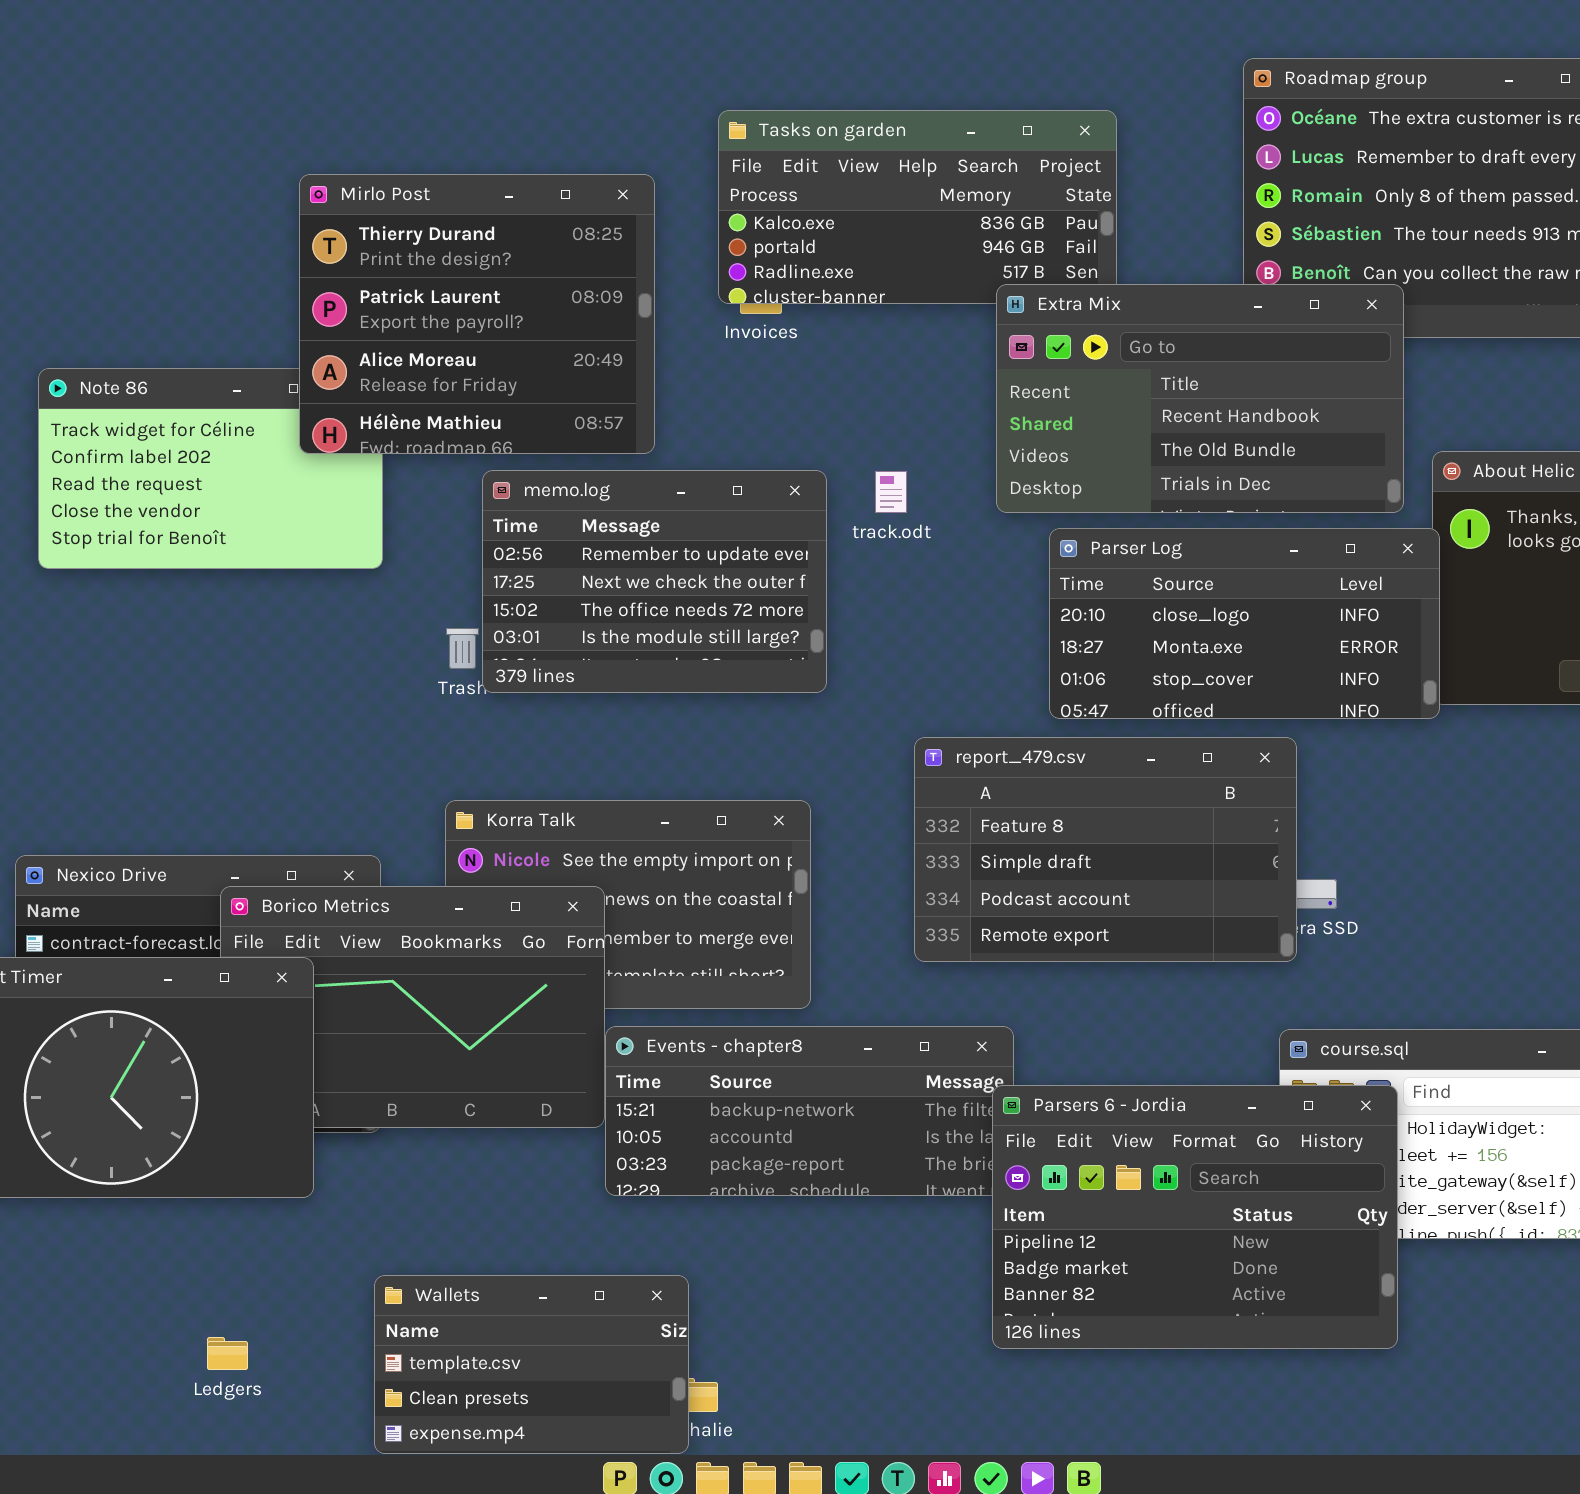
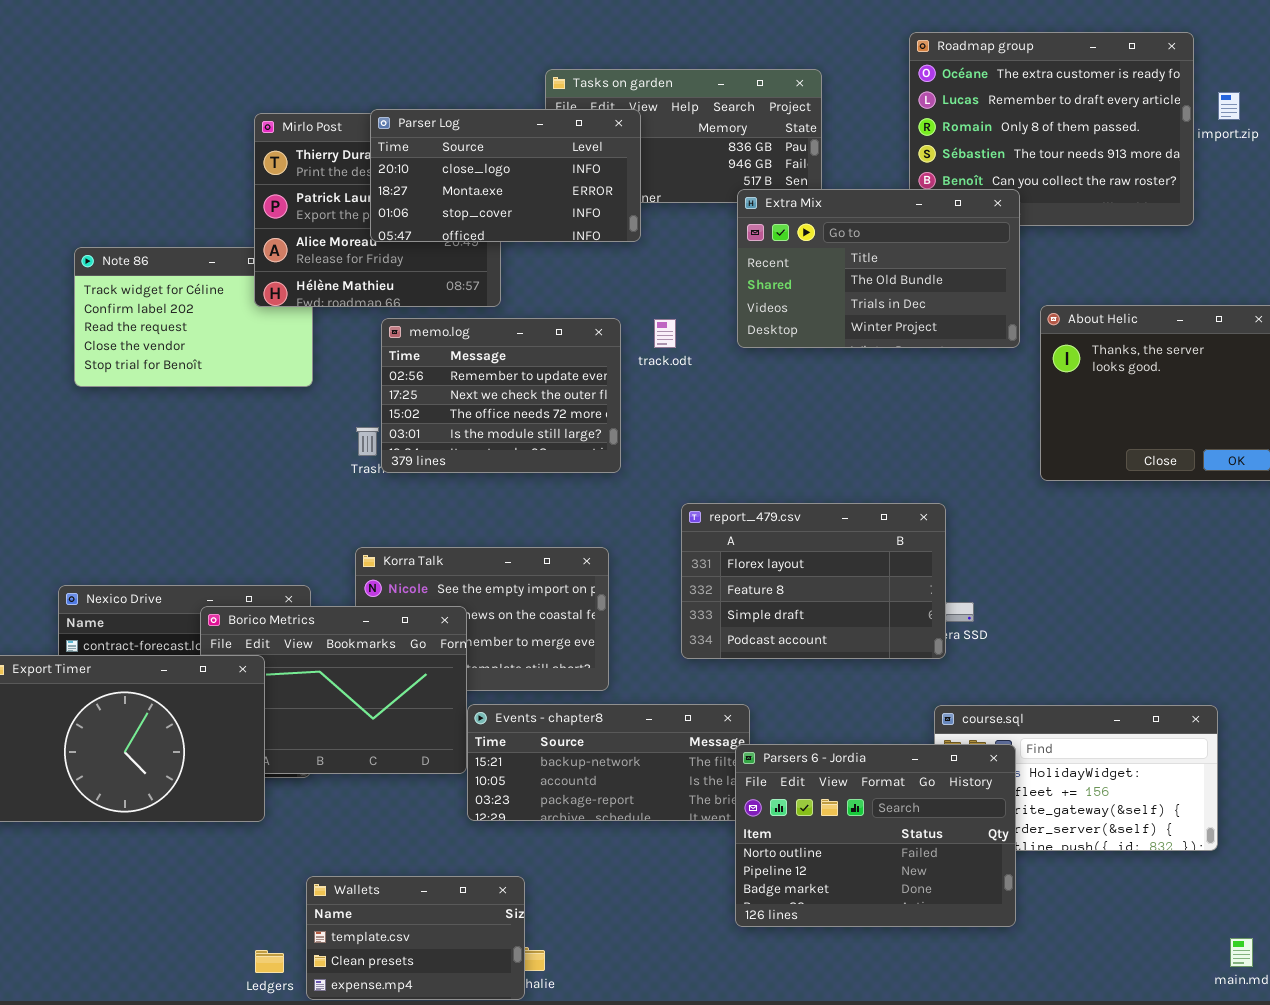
Extra Mix: [996,284,1404,513] -> [737,189,1020,348], scrolled down 1 row
Parser Log: [1049,528,1440,719] -> [370,109,641,242], moved
report_479.csv: [914,737,1297,962] -> [681,503,946,659], scrolled up 1 row
Parsers 6 - Jordia: [992,1085,1398,1349] -> [735,744,1016,927], scrolled up 1 row
Ledgers: [207,1337,248,1370] -> [255,950,284,973], moved

